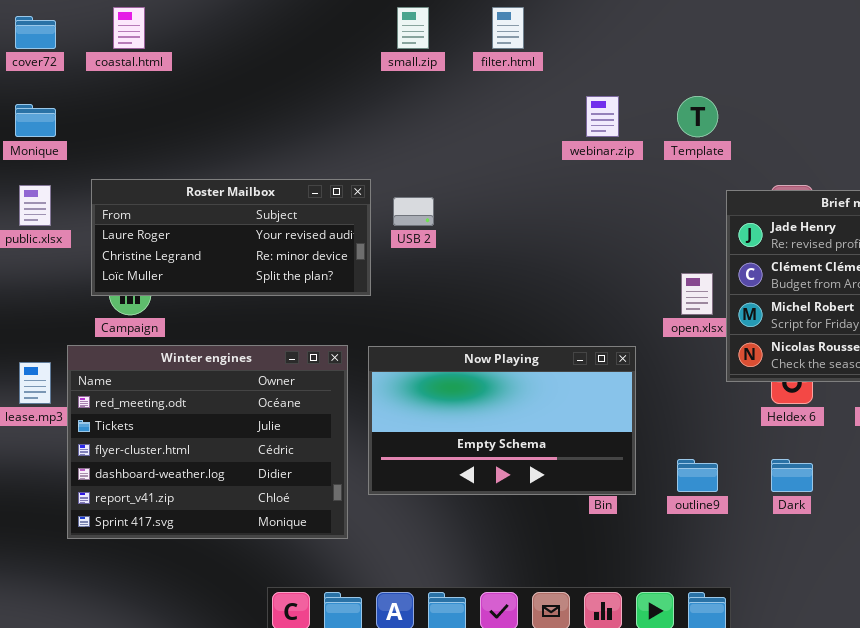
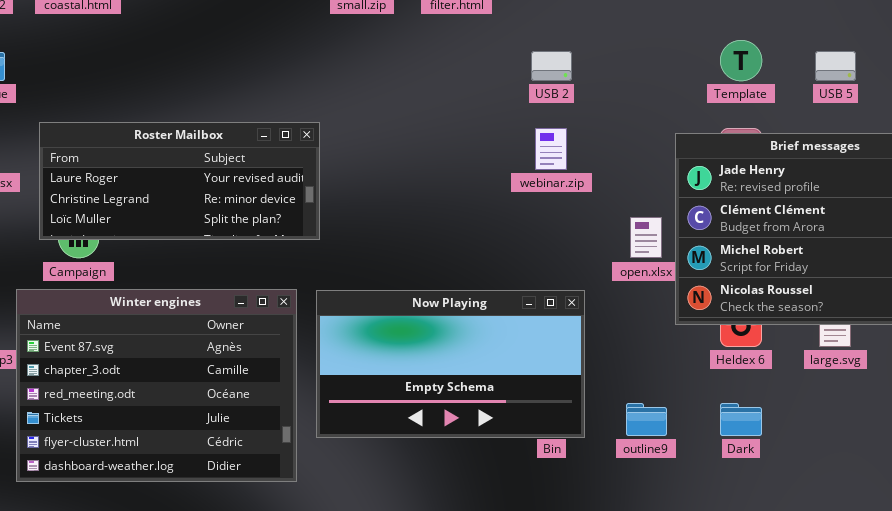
webinar.zip: [586,96,619,137] -> [535,128,567,170], moved
Template: [677,96,718,137] -> [720,40,762,81], moved
USB 2: [393,197,434,226] -> [531,51,572,81], moved
Winter engines: [67,345,348,539] -> [16,289,297,482], scrolled up 2 rows

